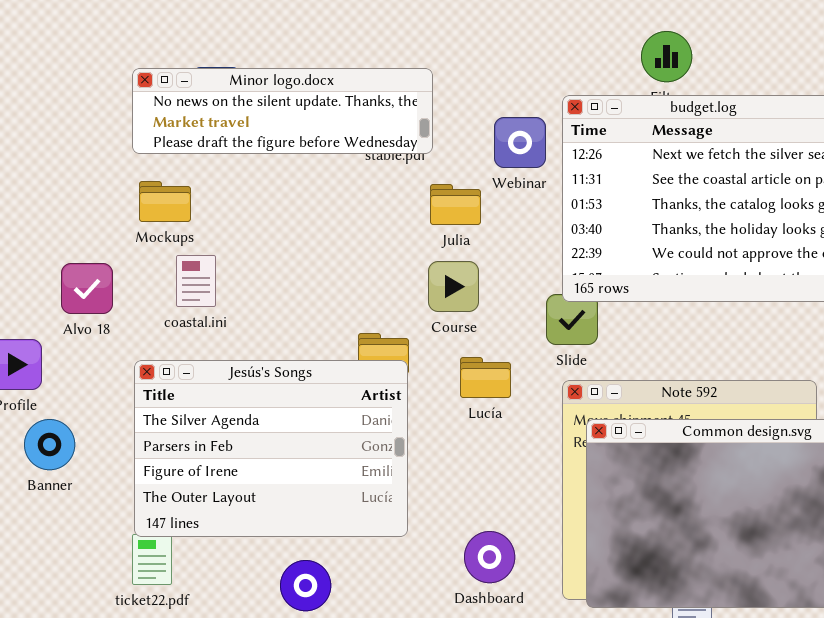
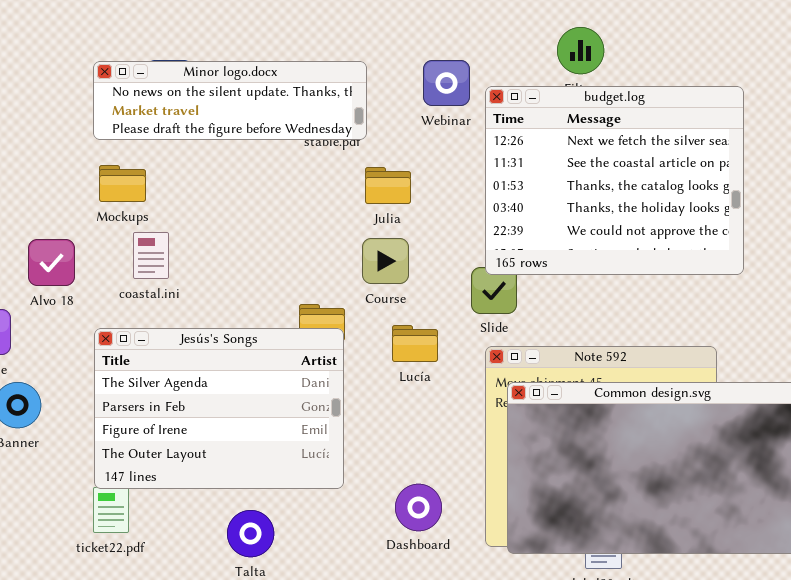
Webinar: [494,117,546,168] -> [423,60,470,106], moved

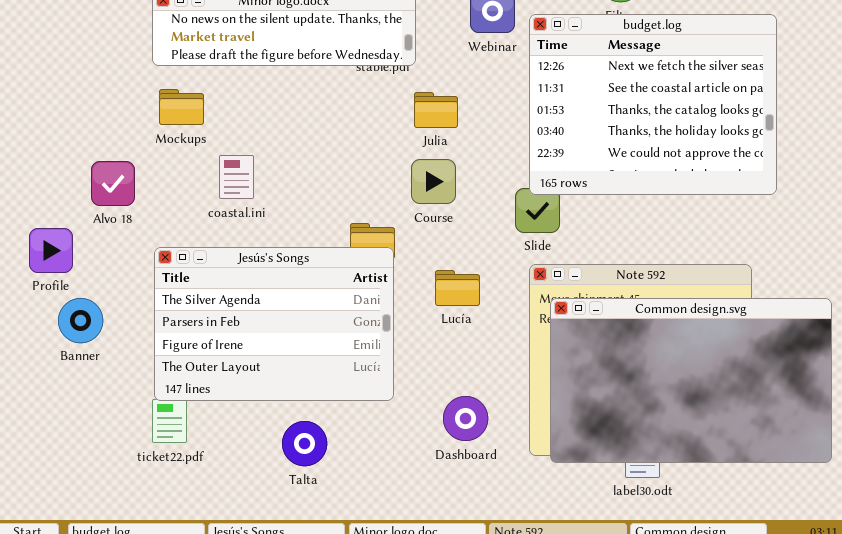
coastal.ini: [133,232,169,279] -> [219,155,254,199], moved
Lucía: [392,325,438,362] -> [435,270,480,306], moved

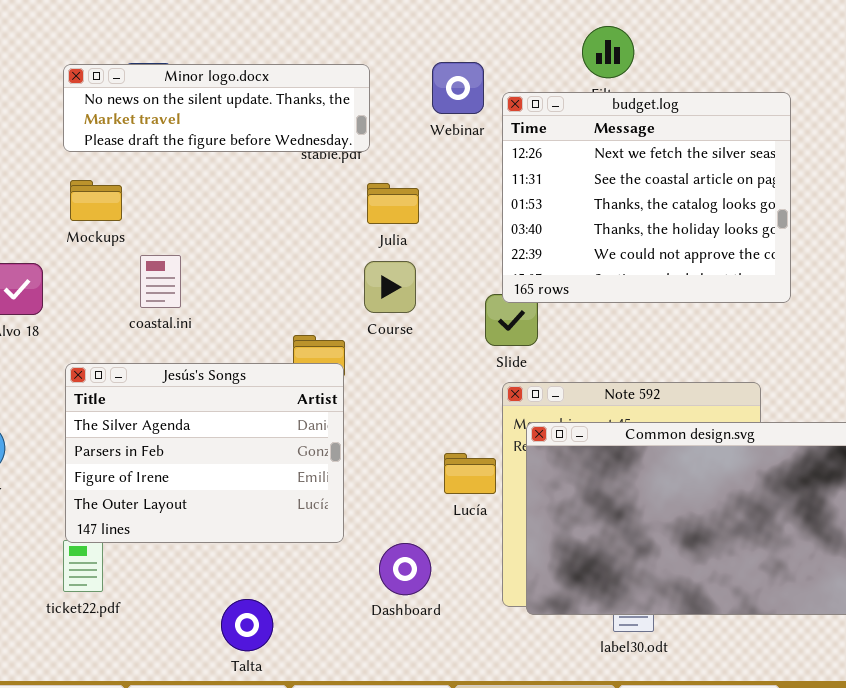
Lucía: [435,270,480,306] -> [444,453,496,494], moved
Dashboard: [443,396,488,441] -> [379,543,431,595], moved
Talta: [282,421,327,466] -> [221,599,273,651], moved

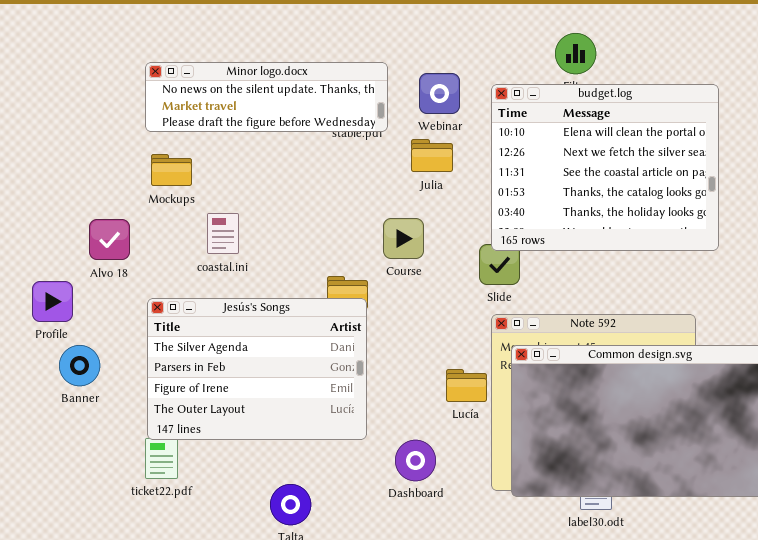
Webinar: [432,62,484,114] -> [419,73,460,114], moved
budget.log: [502,92,791,303] -> [491,84,719,251], scrolled up 1 row
Julia: [367,183,419,224] -> [411,139,453,172], moved

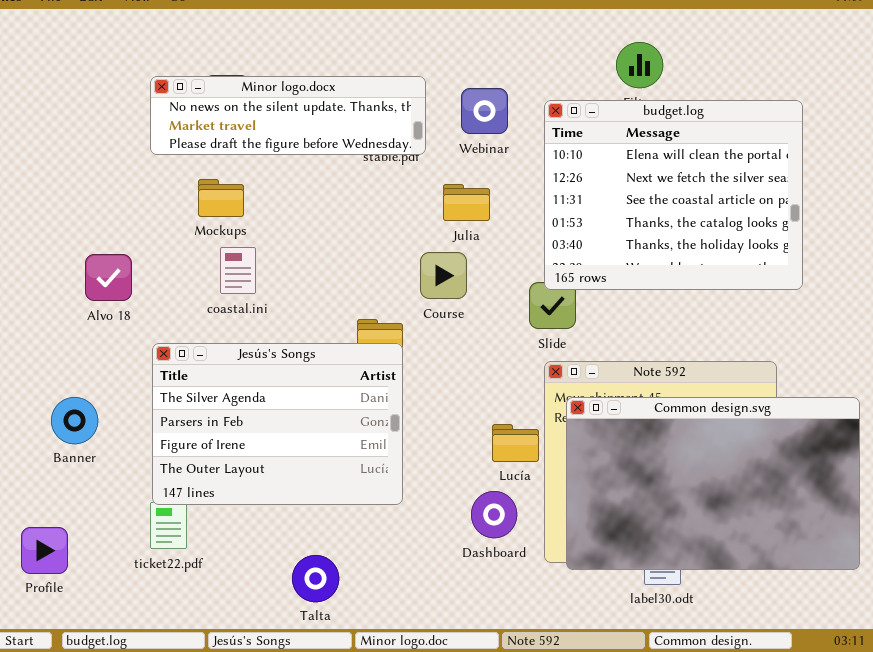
Julia: [411,139,453,172] -> [443,184,490,221], moved
Mockups: [151,154,192,186] -> [198,179,244,217], moved
Profile: [32,281,73,322] -> [21,527,68,574], moved
Dashboard: [395,440,436,481] -> [471,491,517,538], moved

